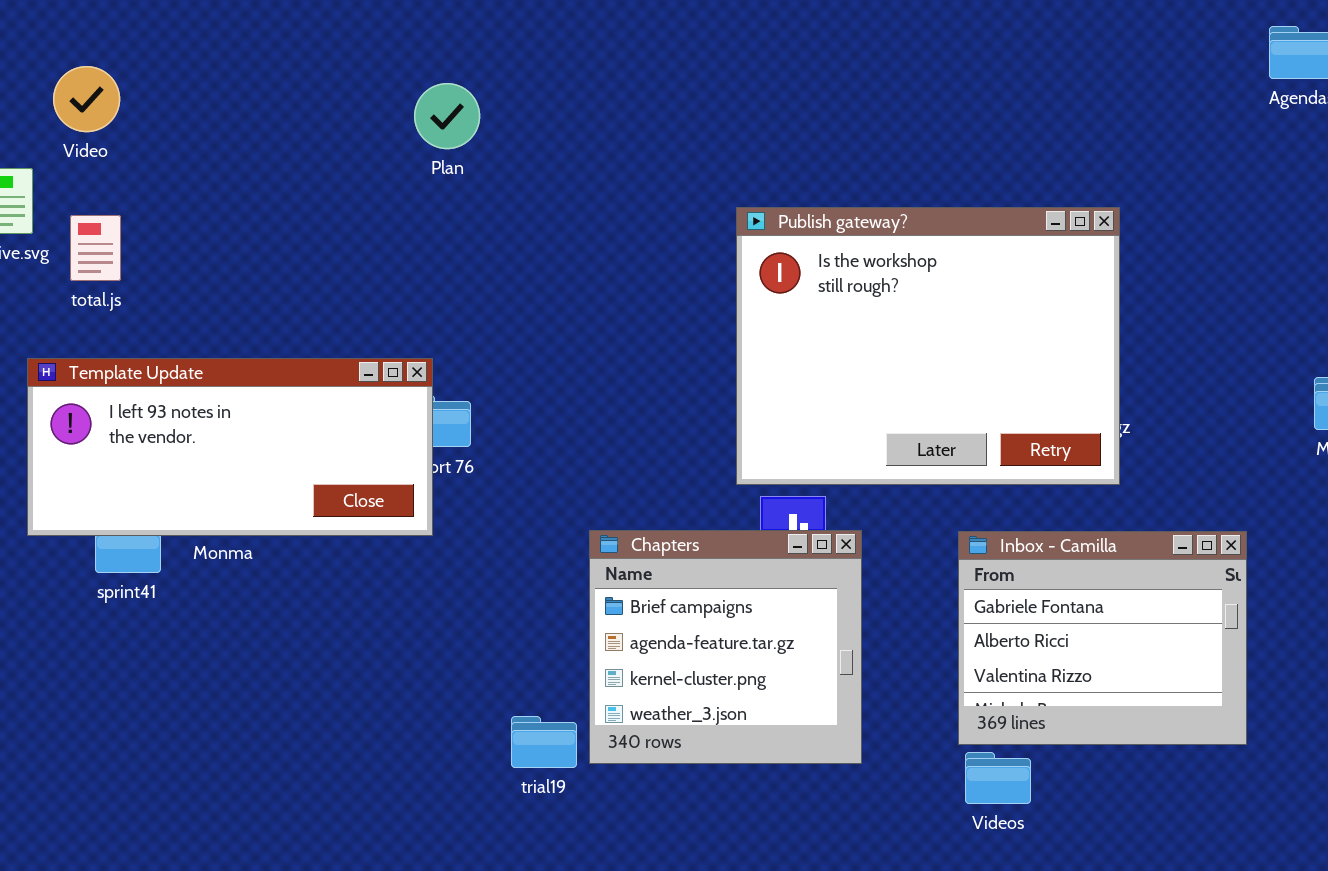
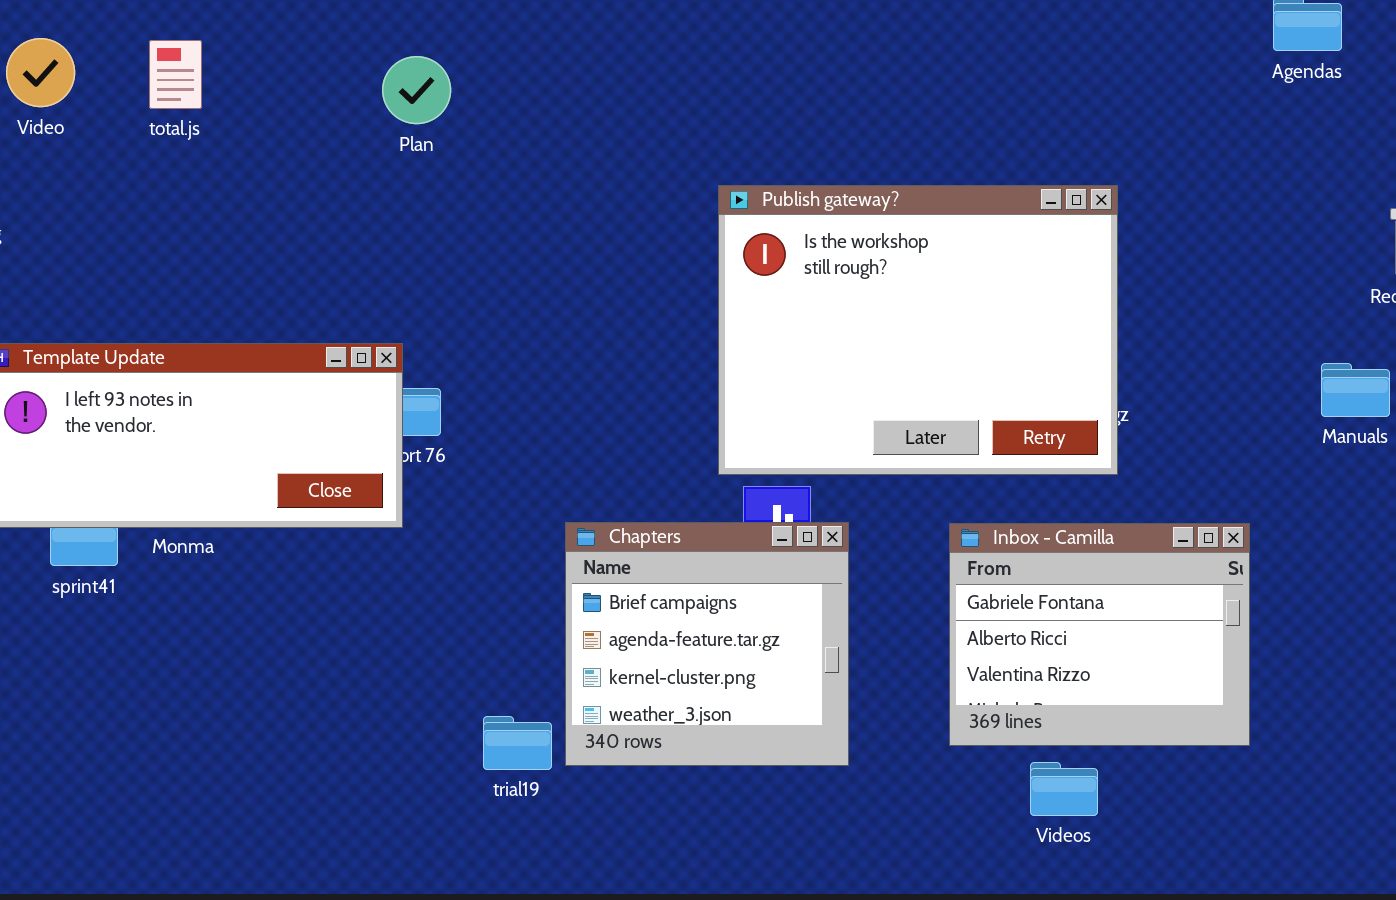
total.js: [70,215,121,281] -> [149,40,202,109], moved
Videos: [965,752,1031,804] -> [1030,762,1098,816], moved

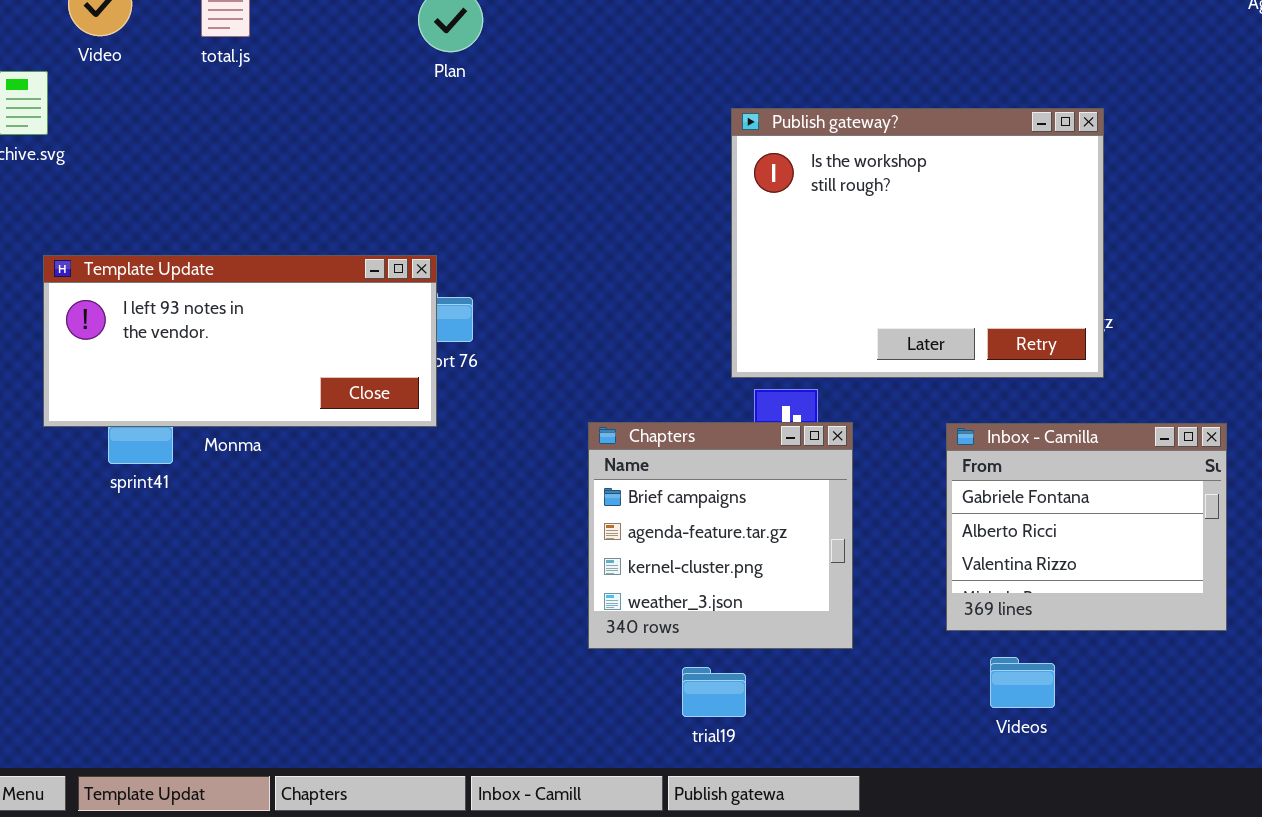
trial19: [483,716,552,770] -> [682,667,746,717], moved
Videos: [1030,762,1098,816] -> [990,657,1055,708], moved

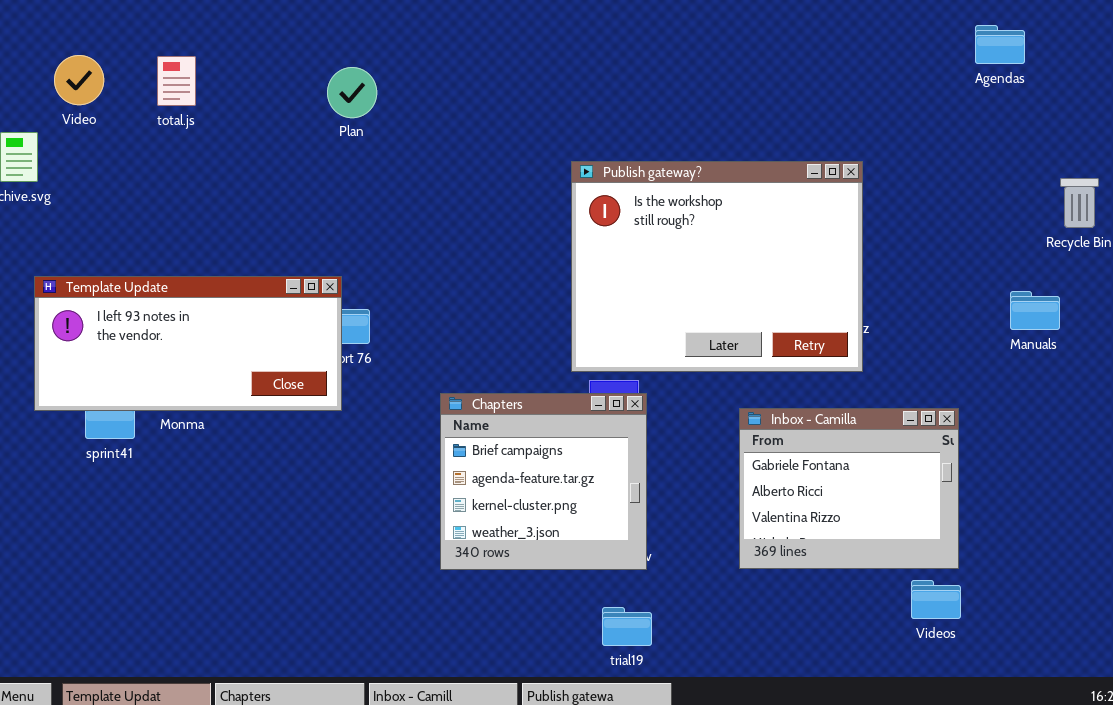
Chapters: [588,422,853,649] -> [440,393,647,570], moved
Videos: [990,657,1055,708] -> [911,580,961,619], moved
trial19: [682,667,746,717] -> [602,607,652,646], moved

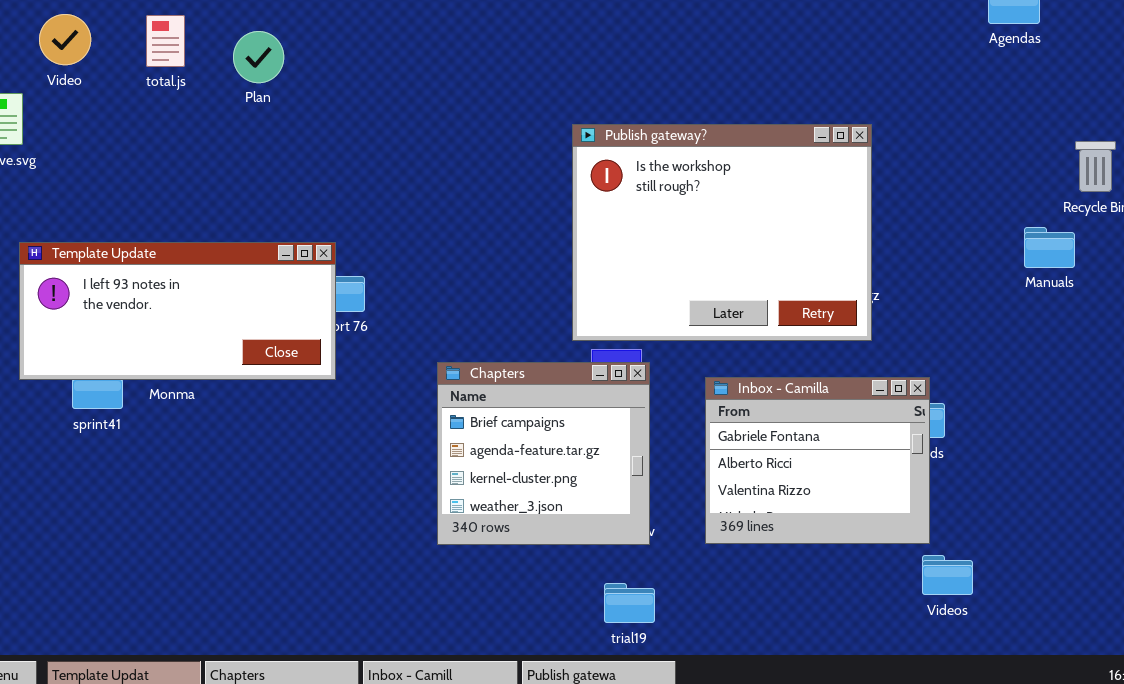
Plan: [327,67,377,118] -> [233,31,284,83], moved
Manuals: [1010,291,1060,330] -> [1024,227,1075,268], moved
Inbox - Camilla: [739,408,959,569] -> [705,377,930,544], moved

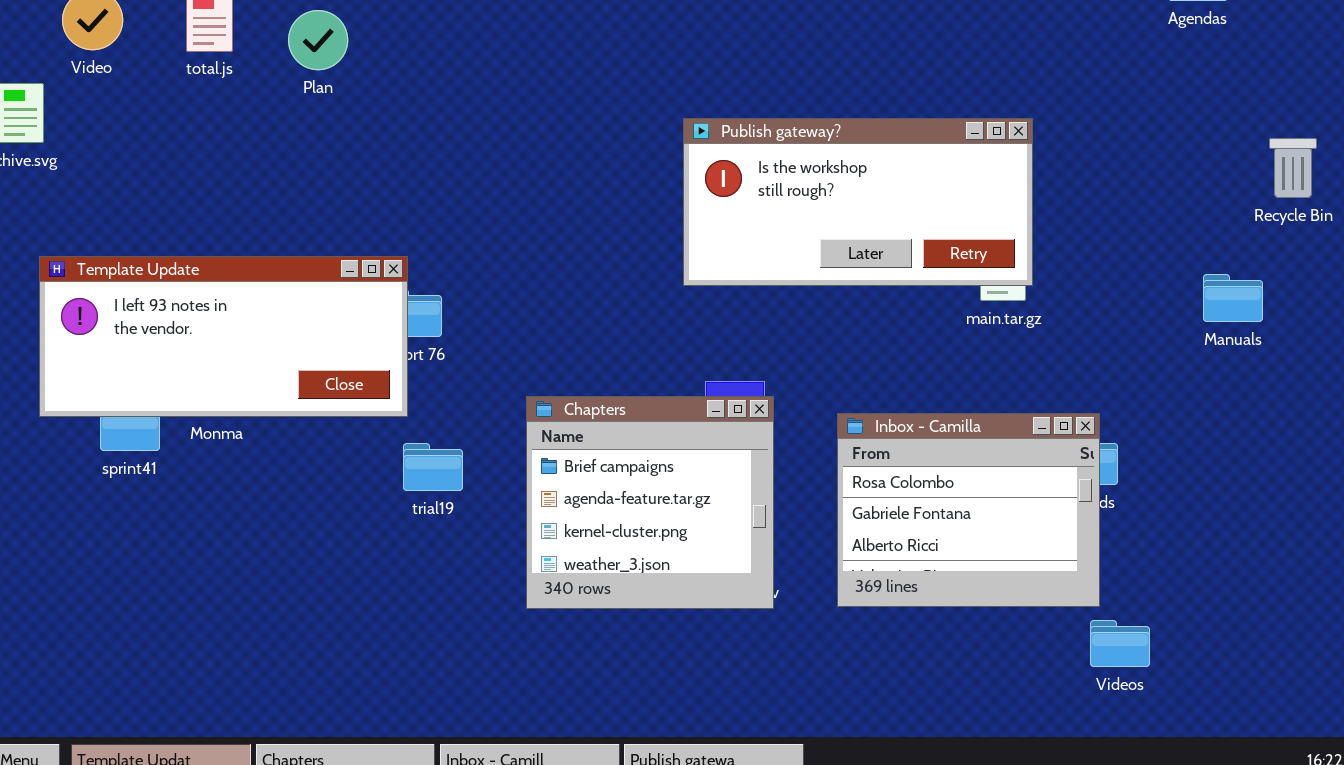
Publish gateway?: [572,124,872,341] -> [683,118,1033,286], resized
Manuals: [1024,227,1075,268] -> [1203,274,1263,322], moved
Inbox - Camilla: [705,377,930,544] -> [837,413,1100,607], scrolled up 1 row
trial19: [604,583,655,623] -> [403,443,463,491], moved

